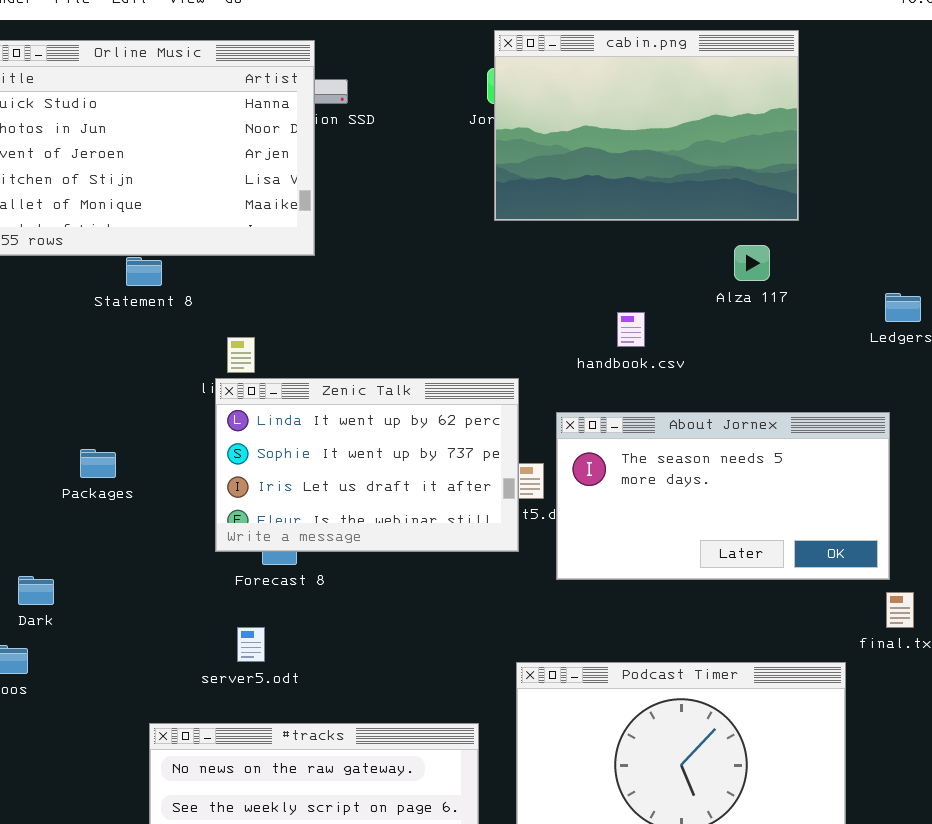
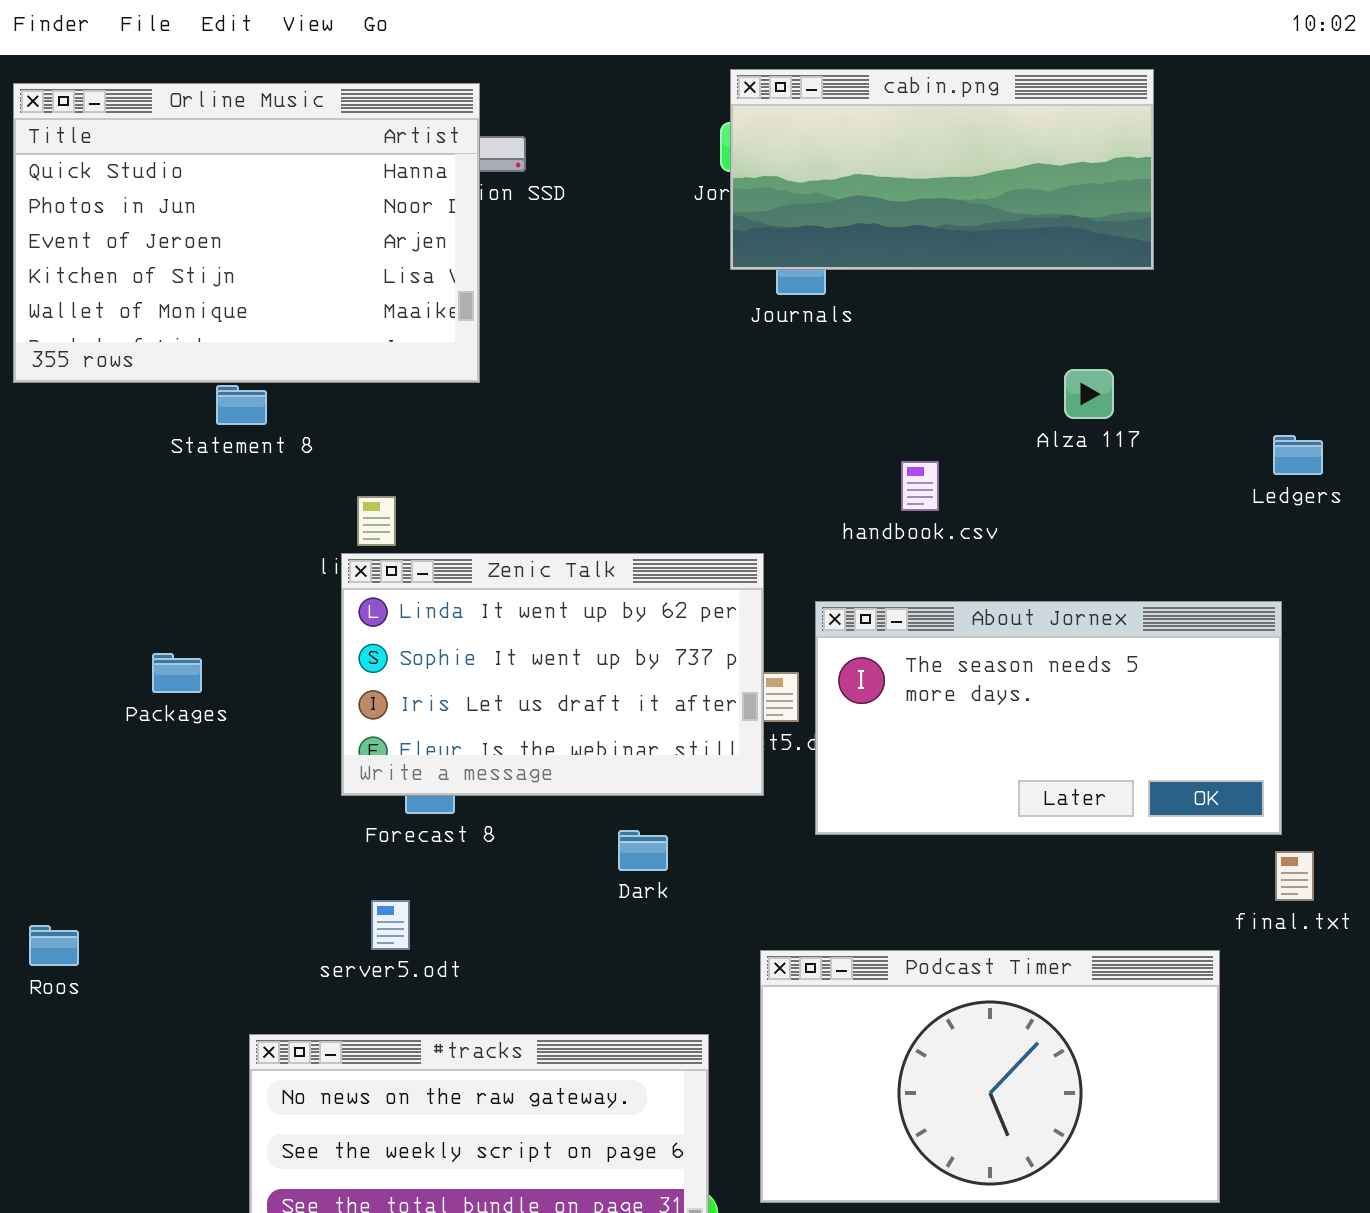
cabin.png: [494,30,799,221] -> [730,69,1154,270], resized
Dark: [18,576,54,605] -> [618,830,668,871], moved

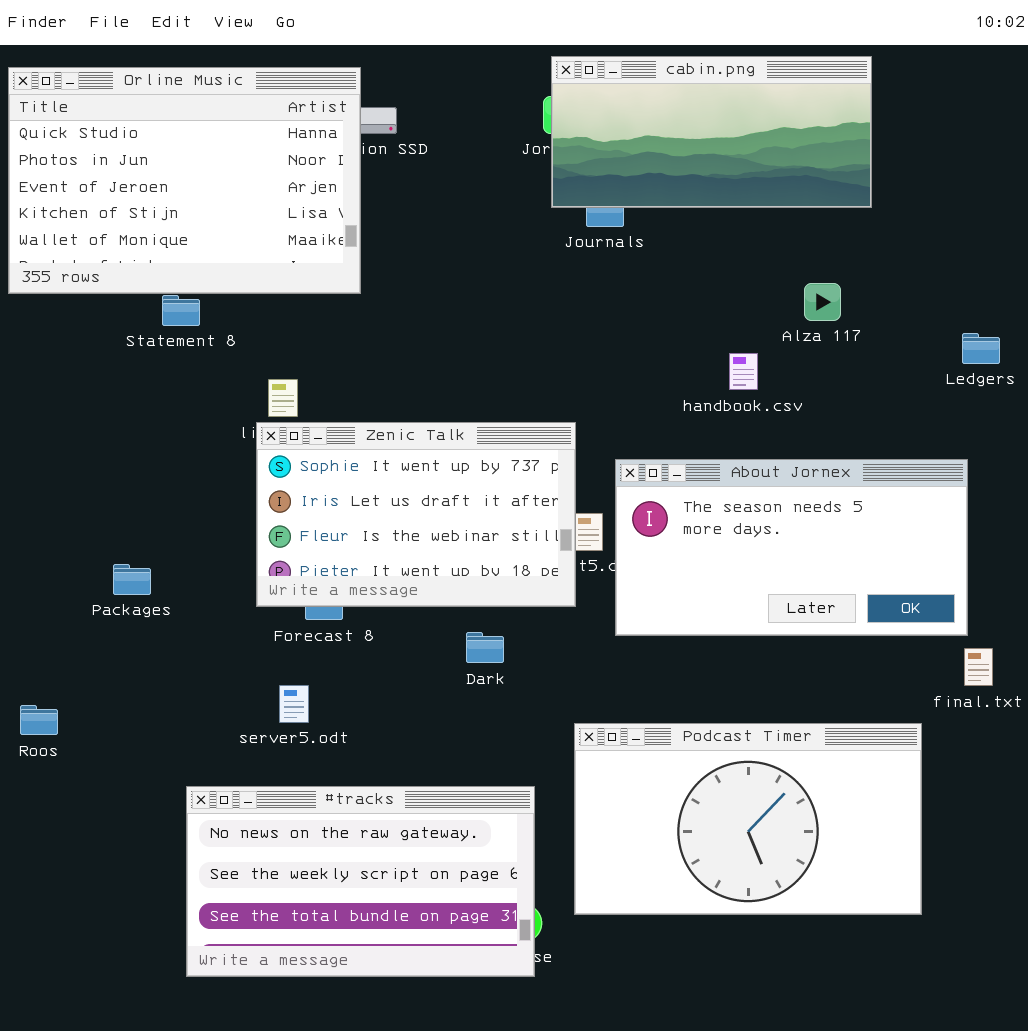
handbook.csv: [901,461,939,511] -> [729,353,758,390], moved
Zenic Talk: [341,553,764,796] -> [256,422,576,607], scrolled down 1 row
Packages: [152,653,202,693] -> [113,564,151,595], moved

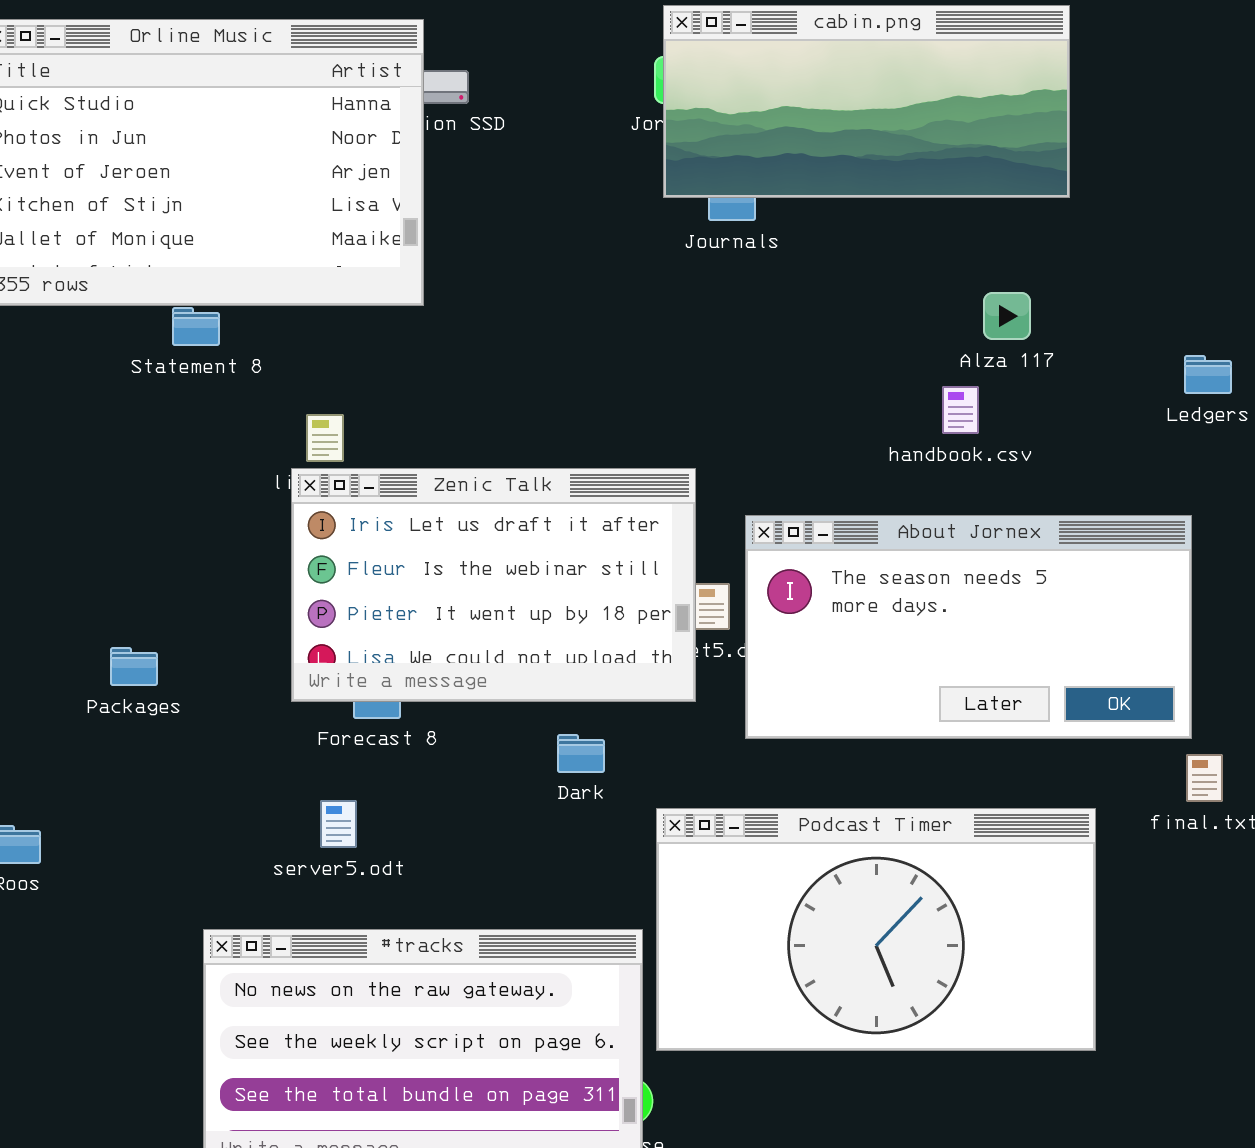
handbook.csv: [729,353,758,390] -> [942,386,979,434], moved
Zenic Talk: [256,422,576,607] -> [291,468,696,702], scrolled down 1 row
Podcast Timer: [574,723,922,915] -> [656,808,1096,1051], moved

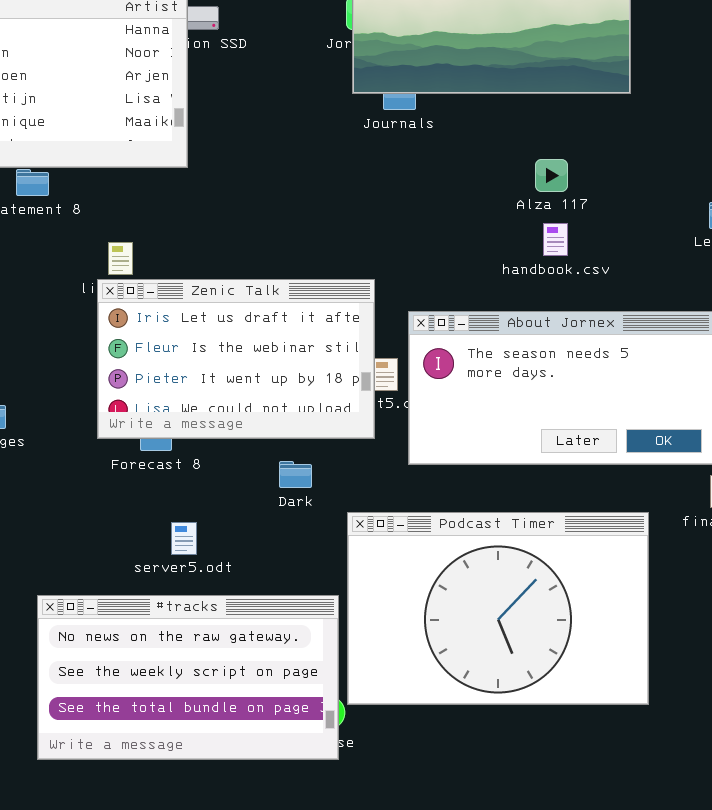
Alza 117: [983,292,1031,340] -> [535,159,568,192], moved
server5.odt: [320,800,357,848] -> [171,522,197,555], moved
Podcast Timer: [656,808,1096,1051] -> [347,512,649,705], resized

